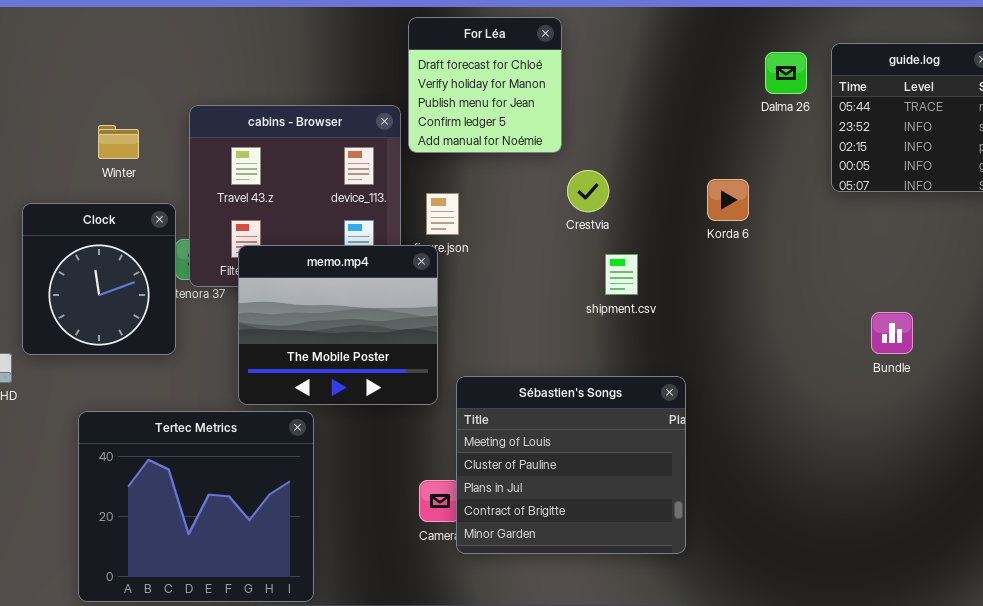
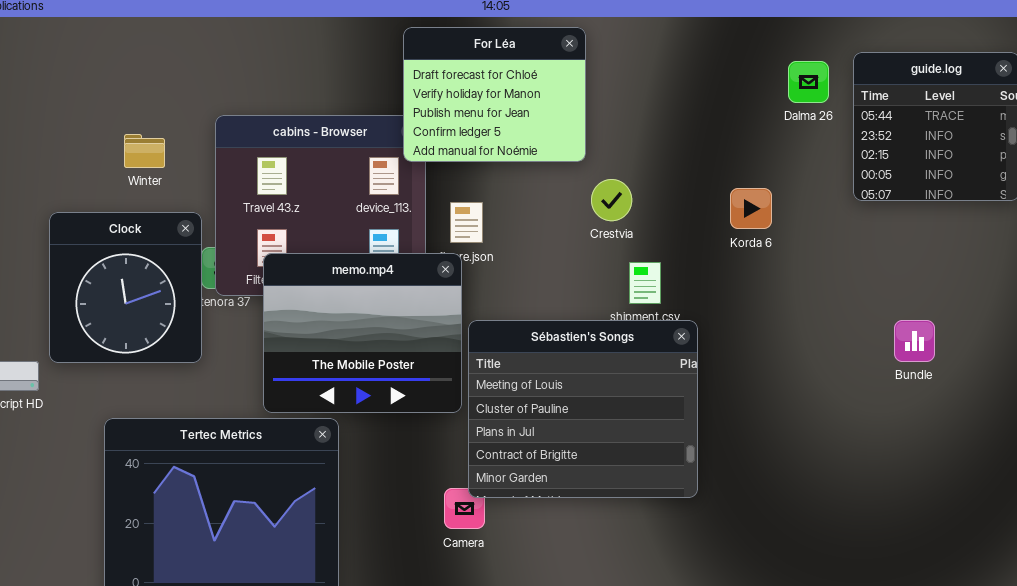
For Léa: [408,17,562,153] -> [403,27,586,162], resized
Sébastien's Songs: [456,376,686,554] -> [468,320,698,498], moved

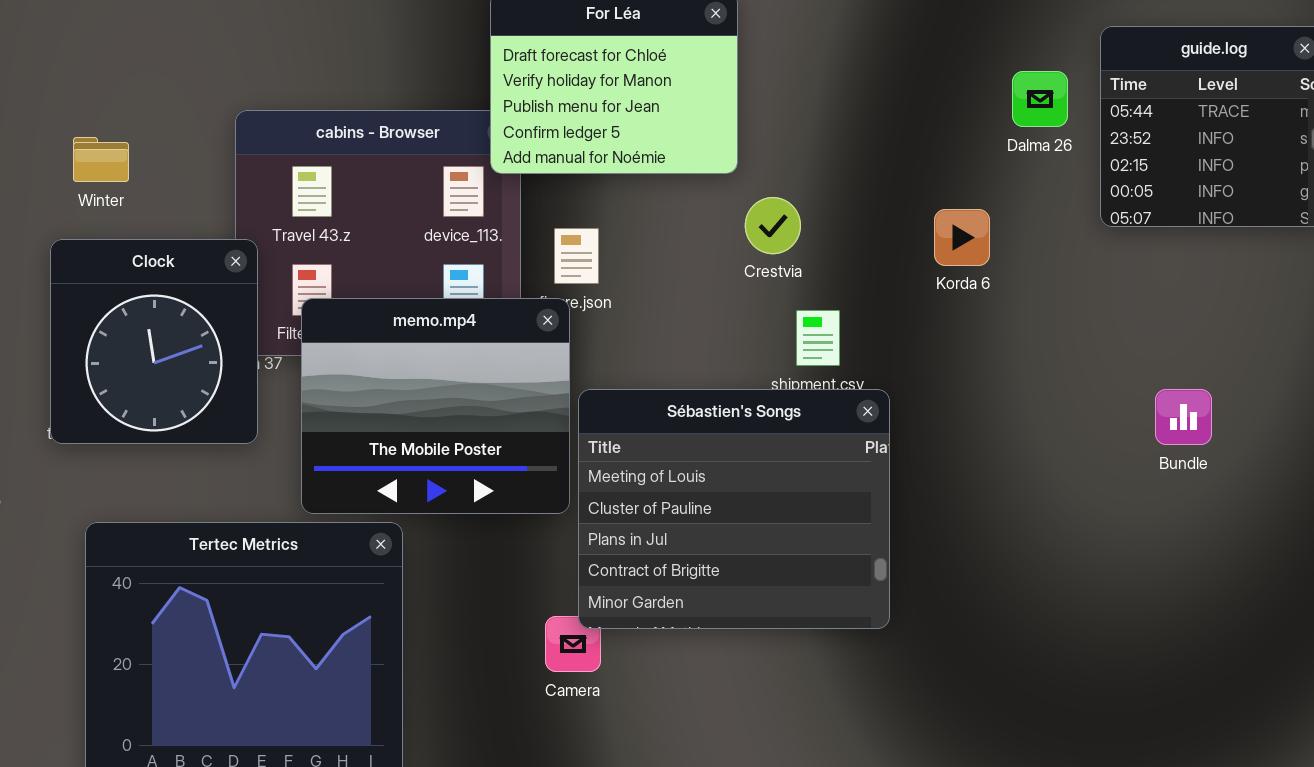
Dalma 26: [788,61,829,103] -> [1012,71,1068,127], moved
Winter: [124,134,165,168] -> [73,137,129,182], moved
Clock: [49,212,202,363] -> [50,239,258,444], moved

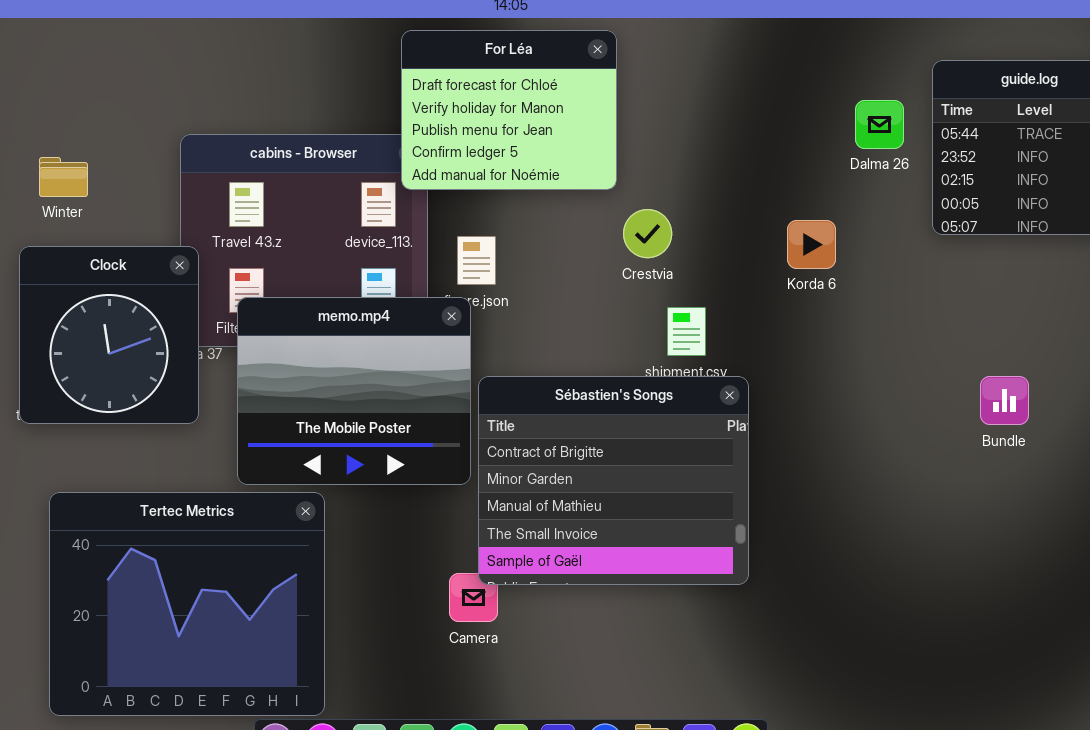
Sébastien's Songs: [578,389,890,629] -> [478,376,749,585], scrolled down 3 rows

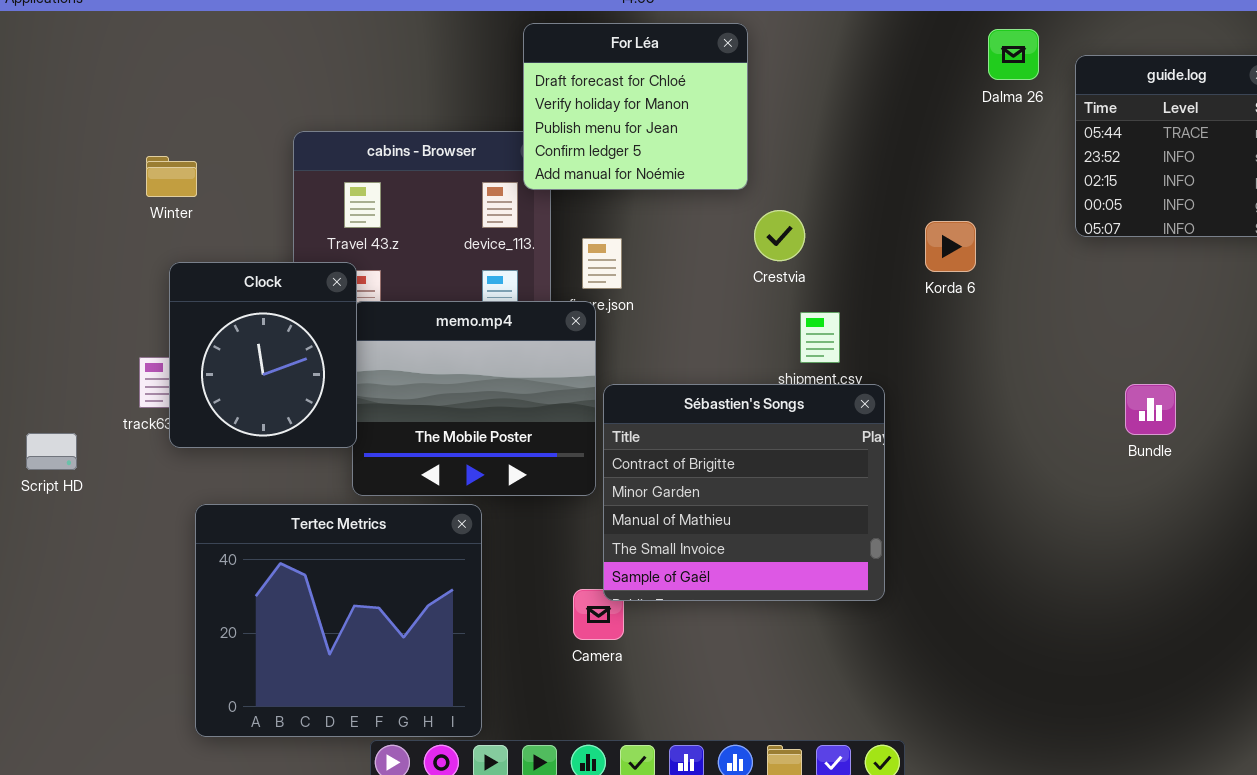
Dalma 26: [855,100,904,149] -> [988,29,1039,80], moved
Clock: [19,246,199,424] -> [169,262,357,448], moved
Tertec Metrics: [49,492,325,716] -> [195,504,482,737], moved

